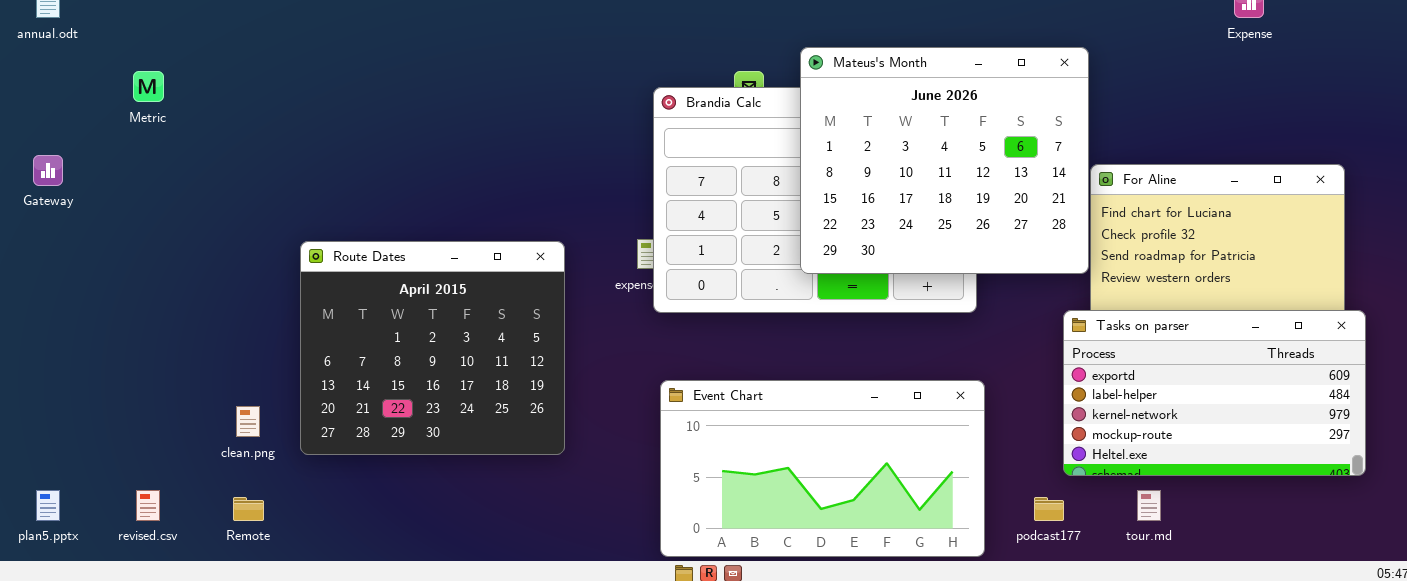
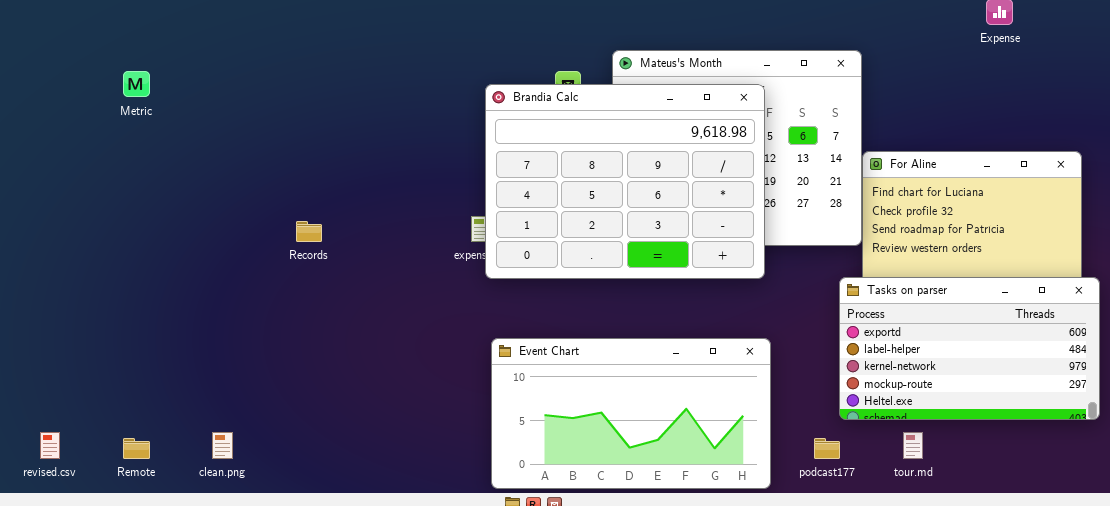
Metric: [133,71,164,102] -> [123,71,150,97], moved
Brandia Calc: [653,87,977,313] -> [485,84,765,279], raised
Route Dates: [300,241,565,455] -> none, closed
clean.png: [236,406,260,437] -> [212,432,233,459], moved

